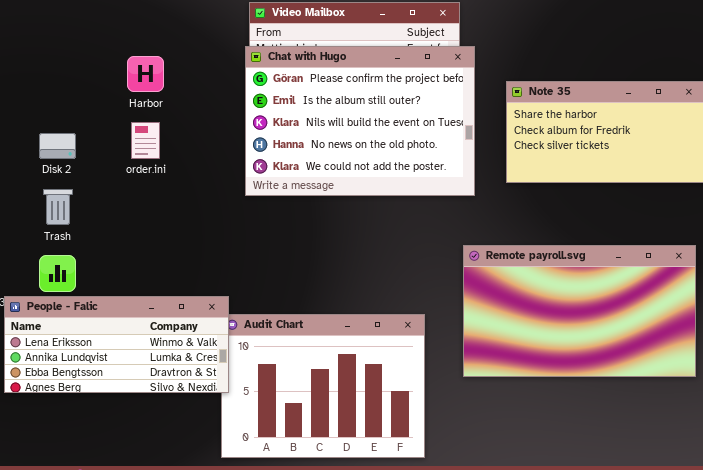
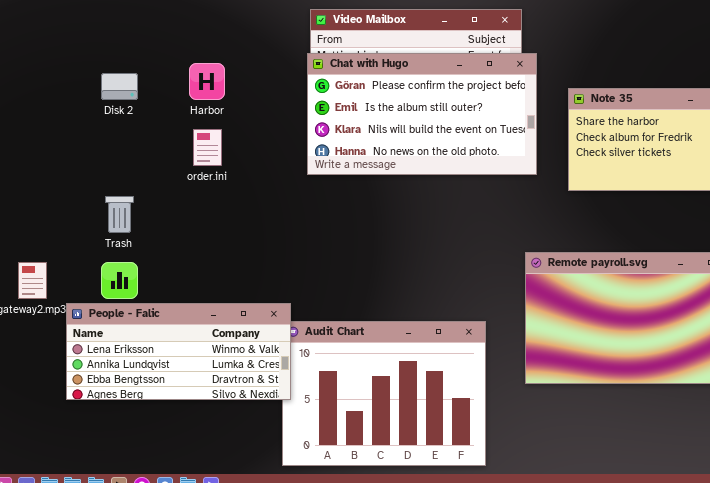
Chat with Hugo: [245,46,475,196] -> [307,53,537,175], resized
Disk 2: [39,133,76,159] -> [101,73,138,100], moved

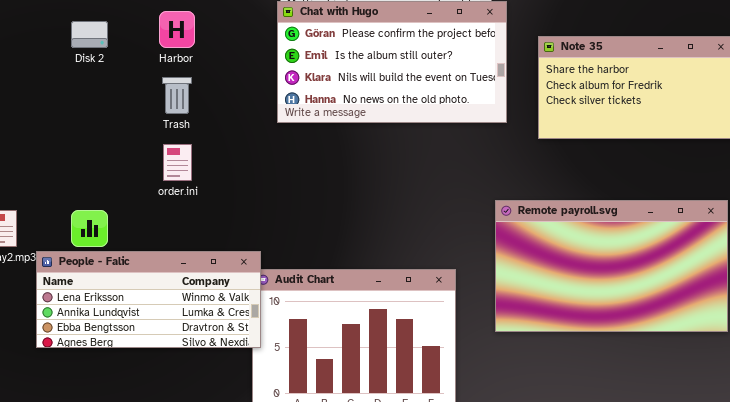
order.ini: [193,129,222,166] -> [163,144,192,181], moved
Trash: [105,196,134,233] -> [162,77,192,114], moved

